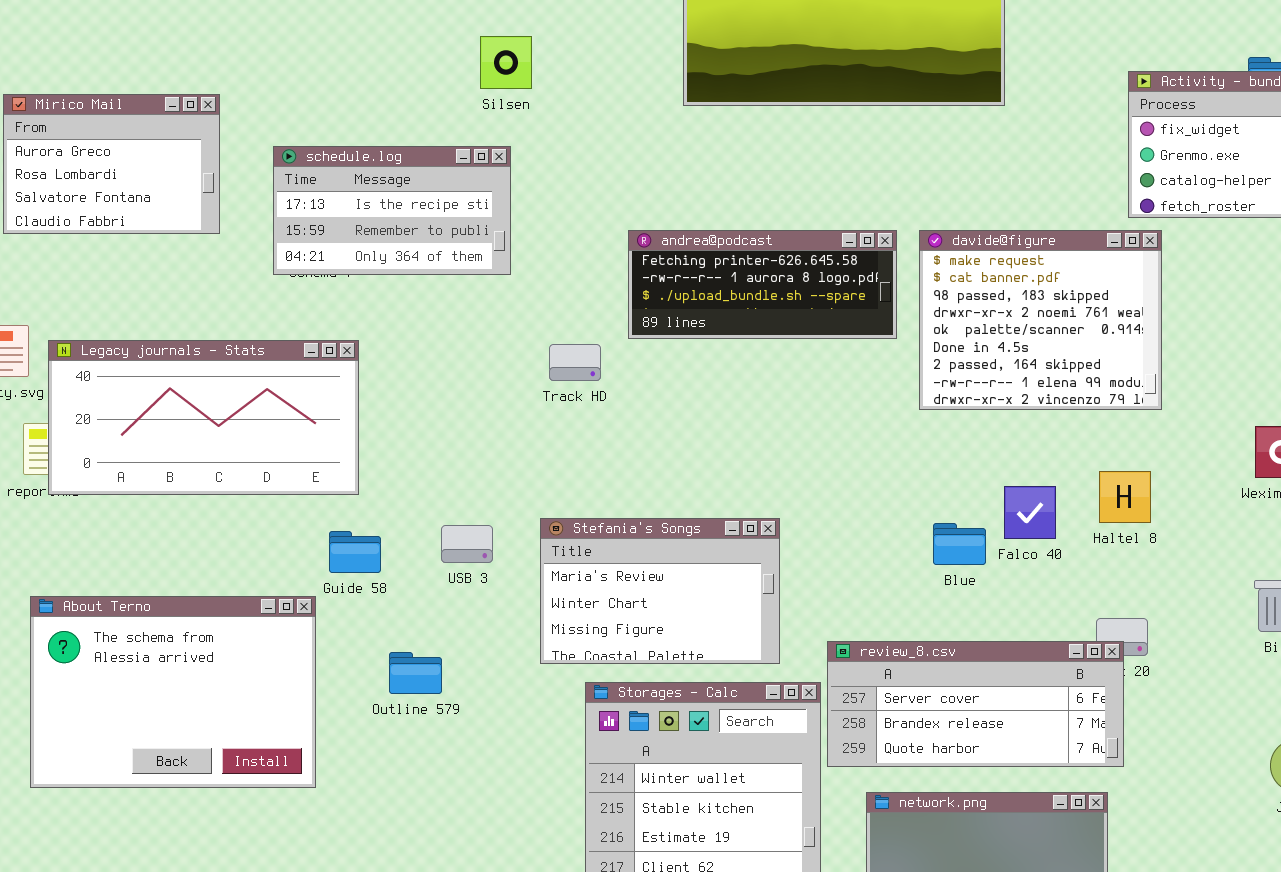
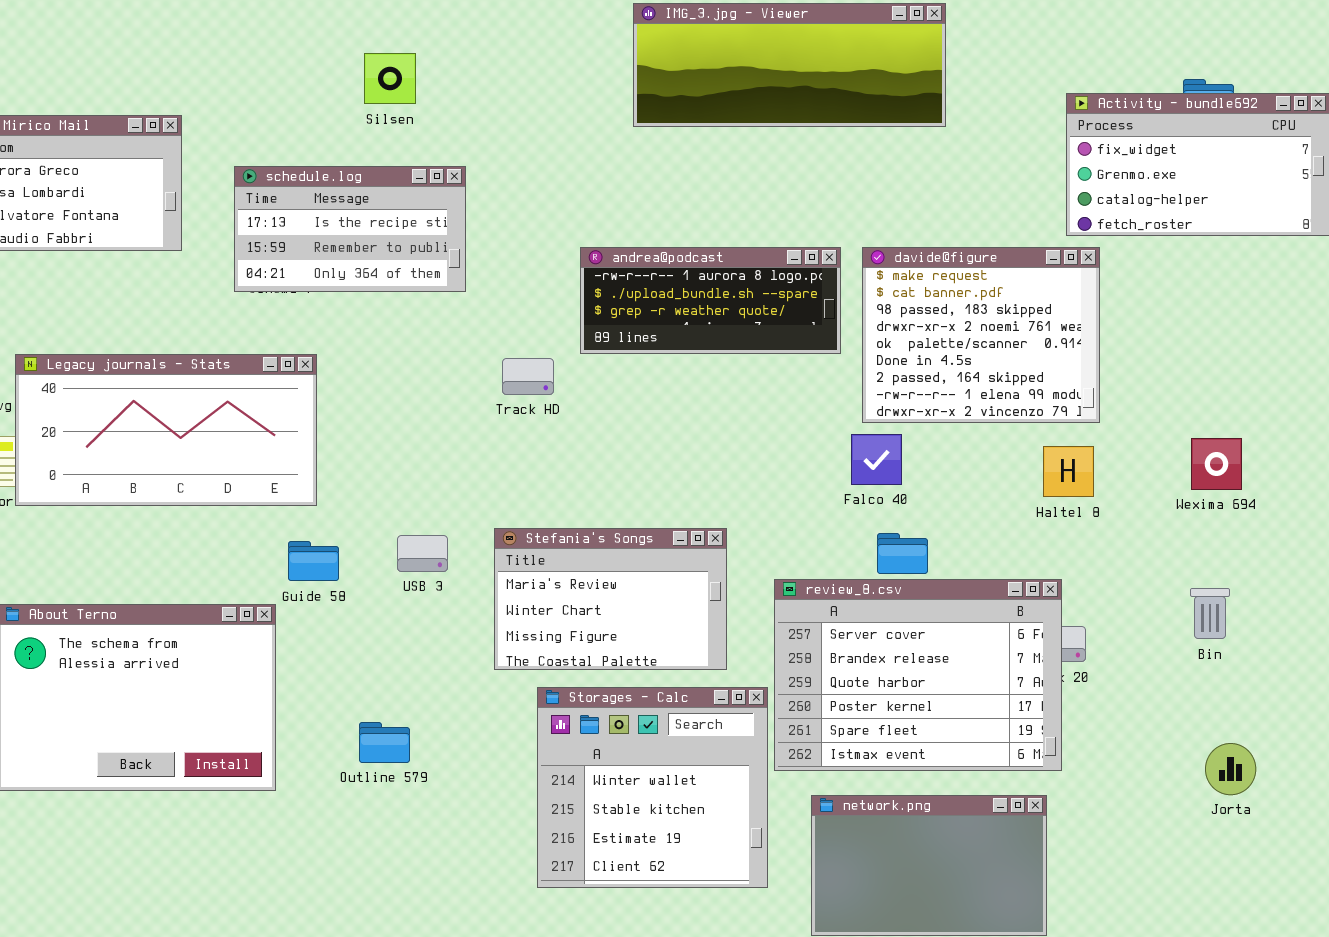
Silsen: [480,36,532,89] -> [364,53,416,104], moved
andrea@podcast: [628,230,897,339] -> [580,247,841,354], scrolled down 1 row
Haltel 8: [1099,471,1151,523] -> [1043,446,1094,497], moved
Falco 40: [1004,486,1056,539] -> [851,434,902,485], moved
review_8.csv: [827,641,1124,767] -> [774,579,1062,771], resized
Outline 579: [389,652,442,694] -> [359,722,410,763], moved

